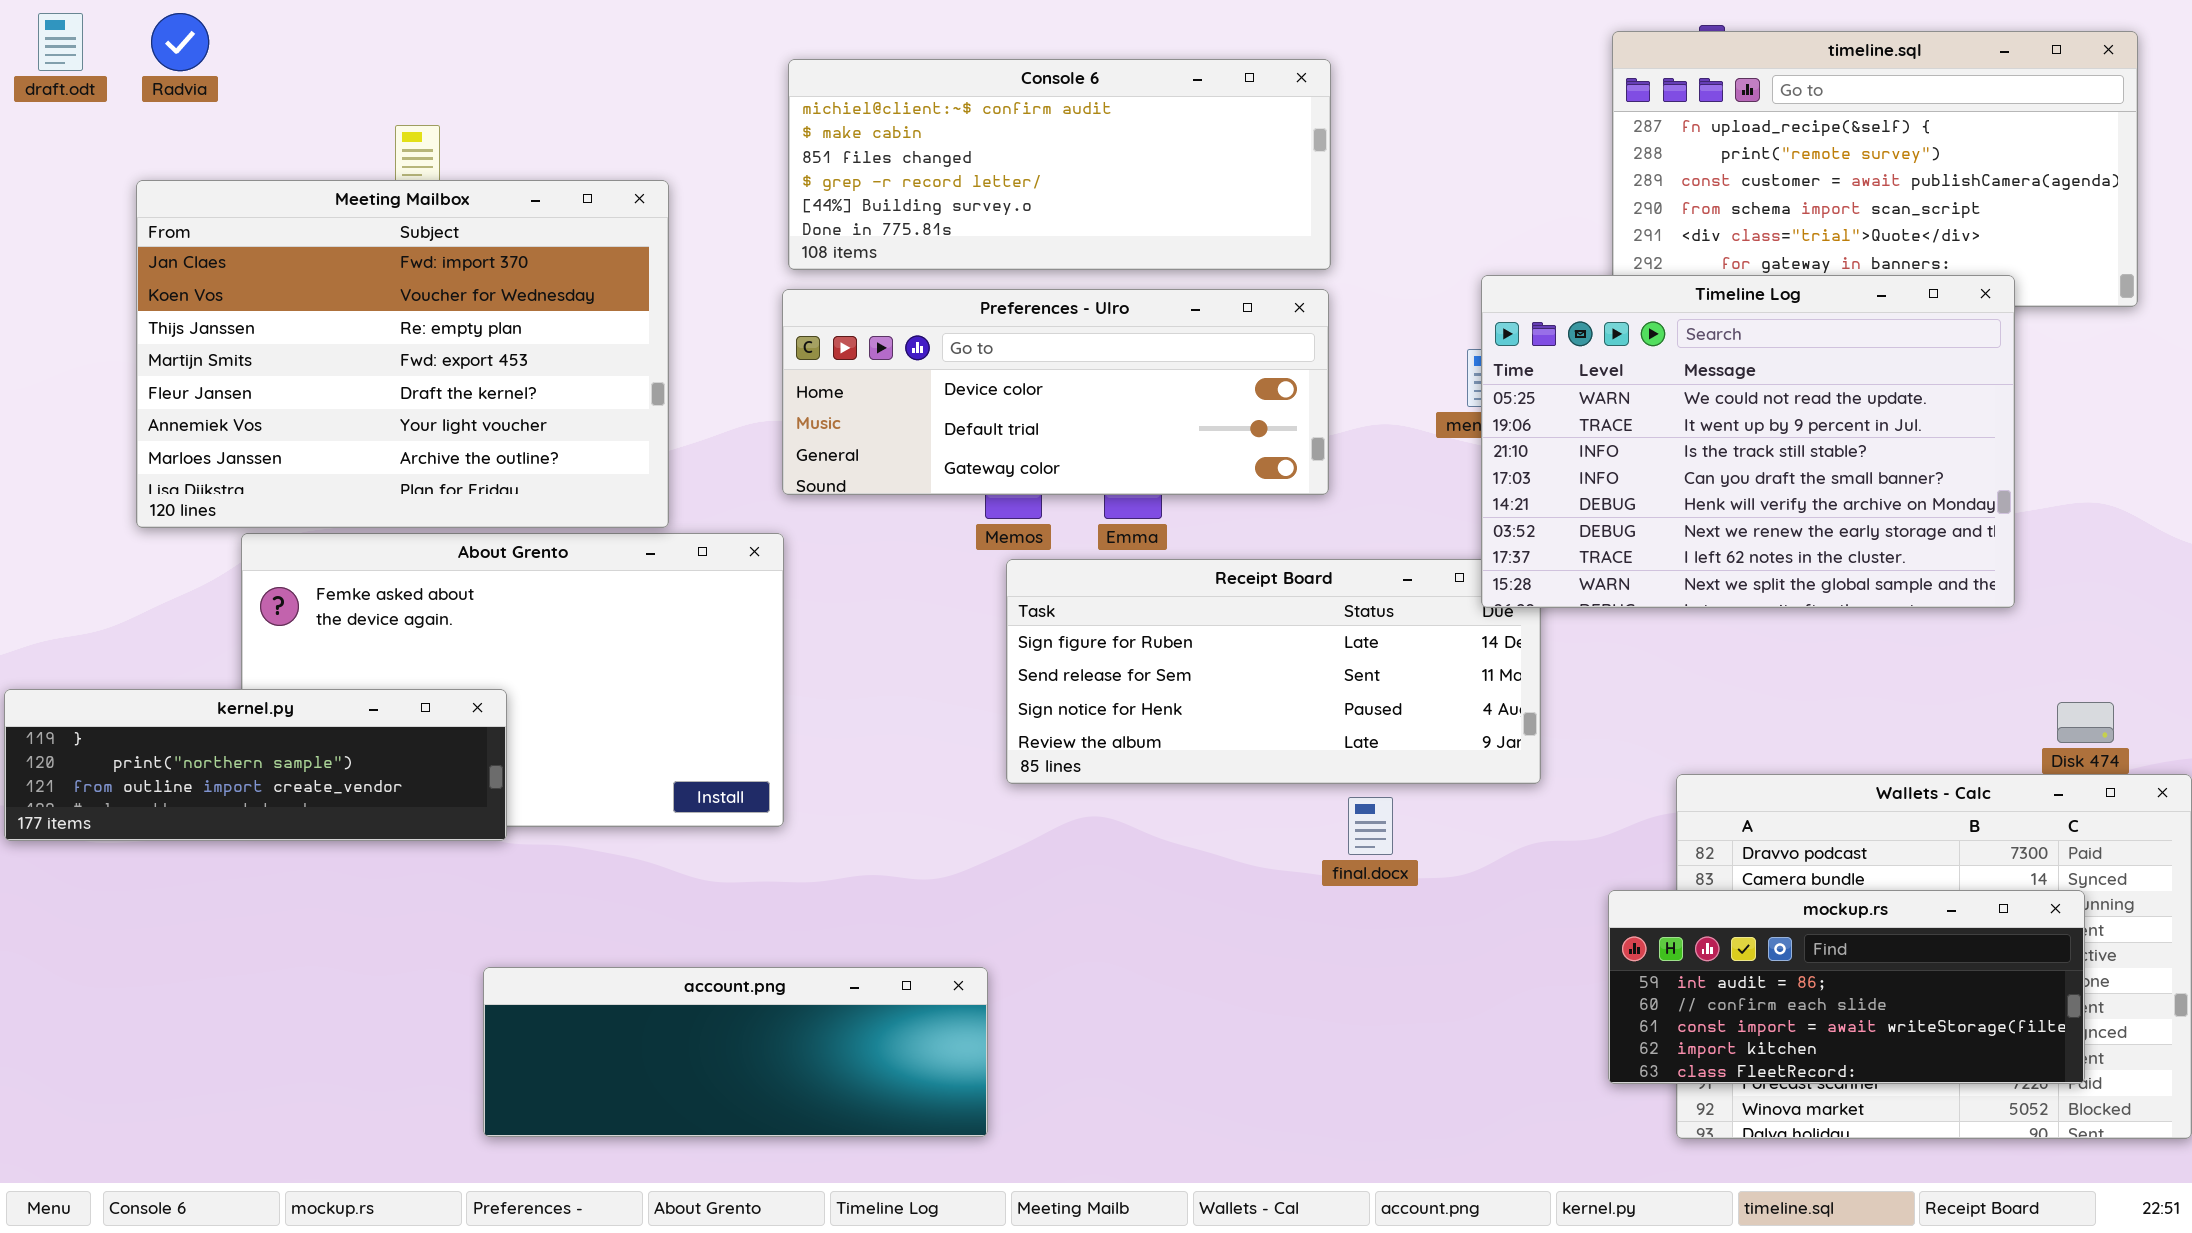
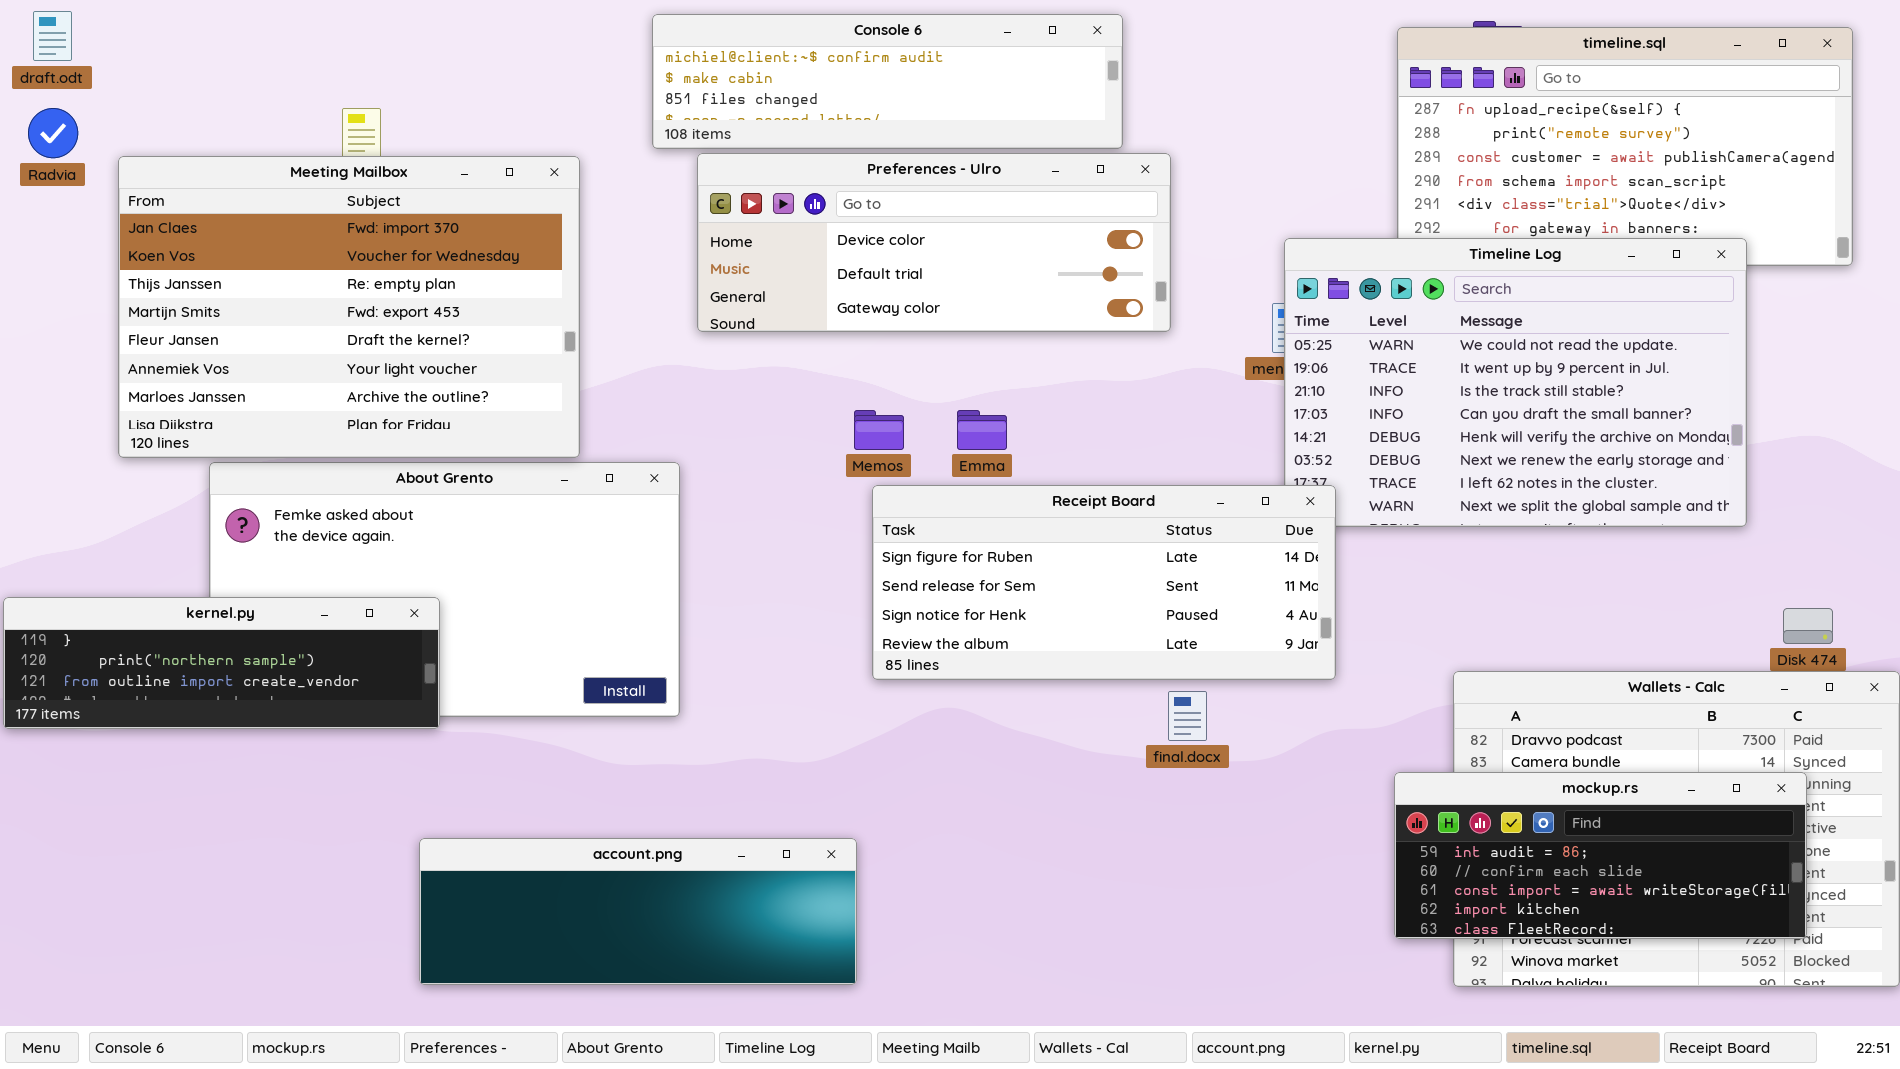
Radvia: [151,13,209,71] -> [28,108,78,158], moved
Console 6: [788,59,1331,270] -> [652,14,1123,149], moved, resized
Preferences - Ulro: [782,289,1329,495] -> [697,153,1171,332], moved
Receipt Board: [1006,559,1541,784] -> [872,485,1336,680], raised

